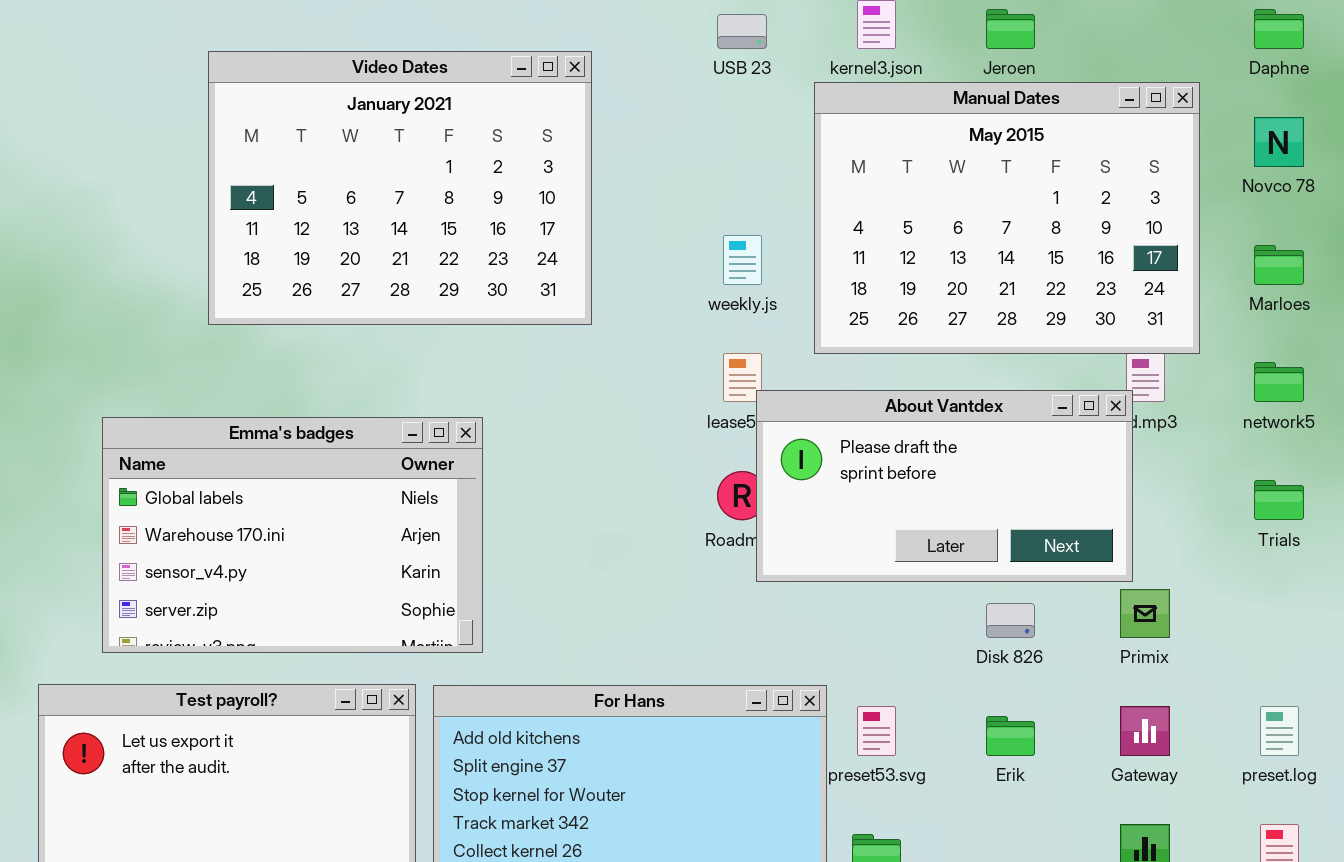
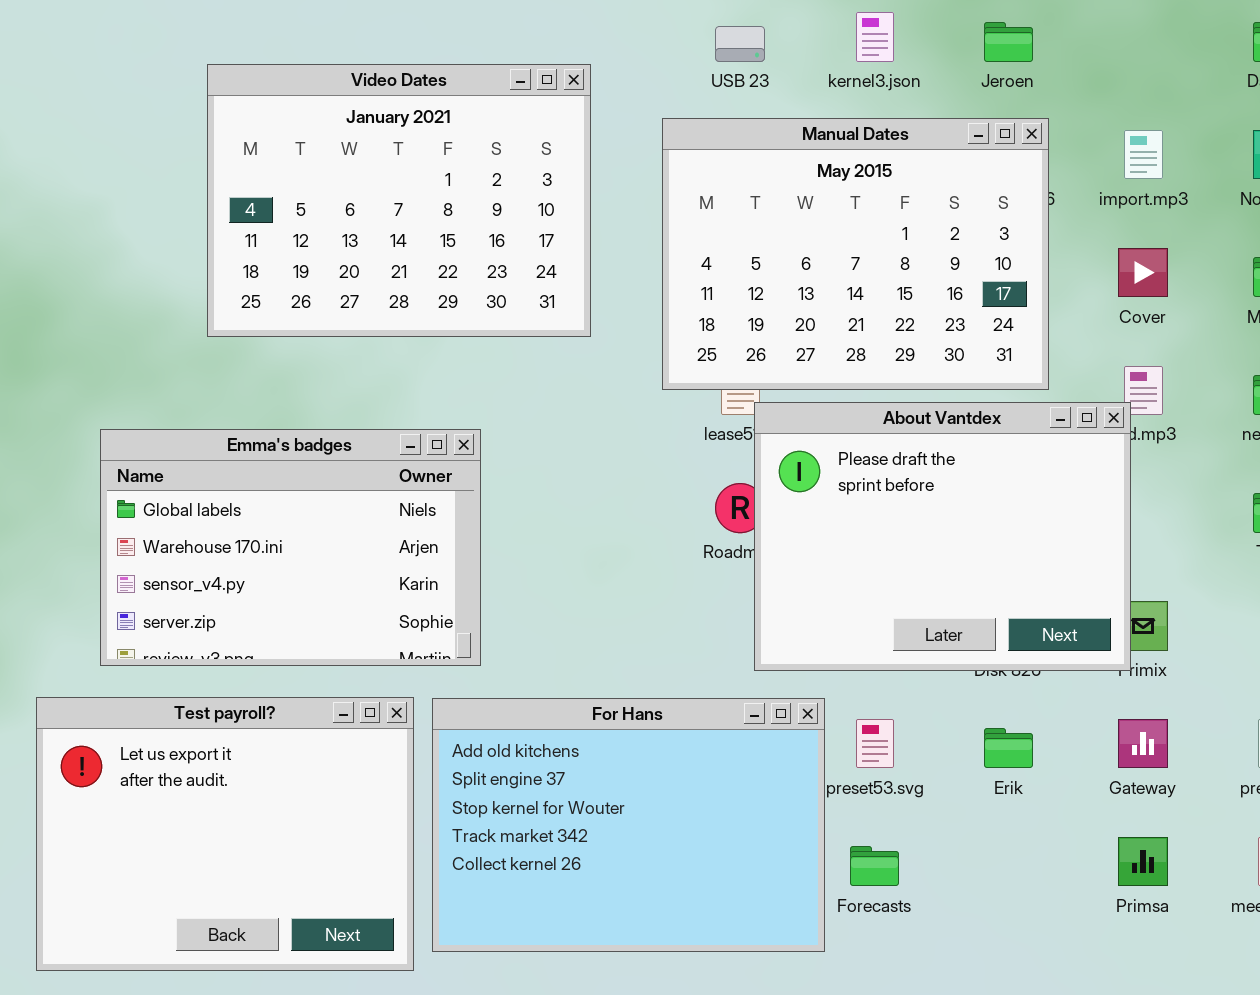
Manual Dates: [814,82,1200,354] -> [662,118,1049,390], moved
About Vantdex: [756,390,1133,582] -> [754,402,1131,671], resized

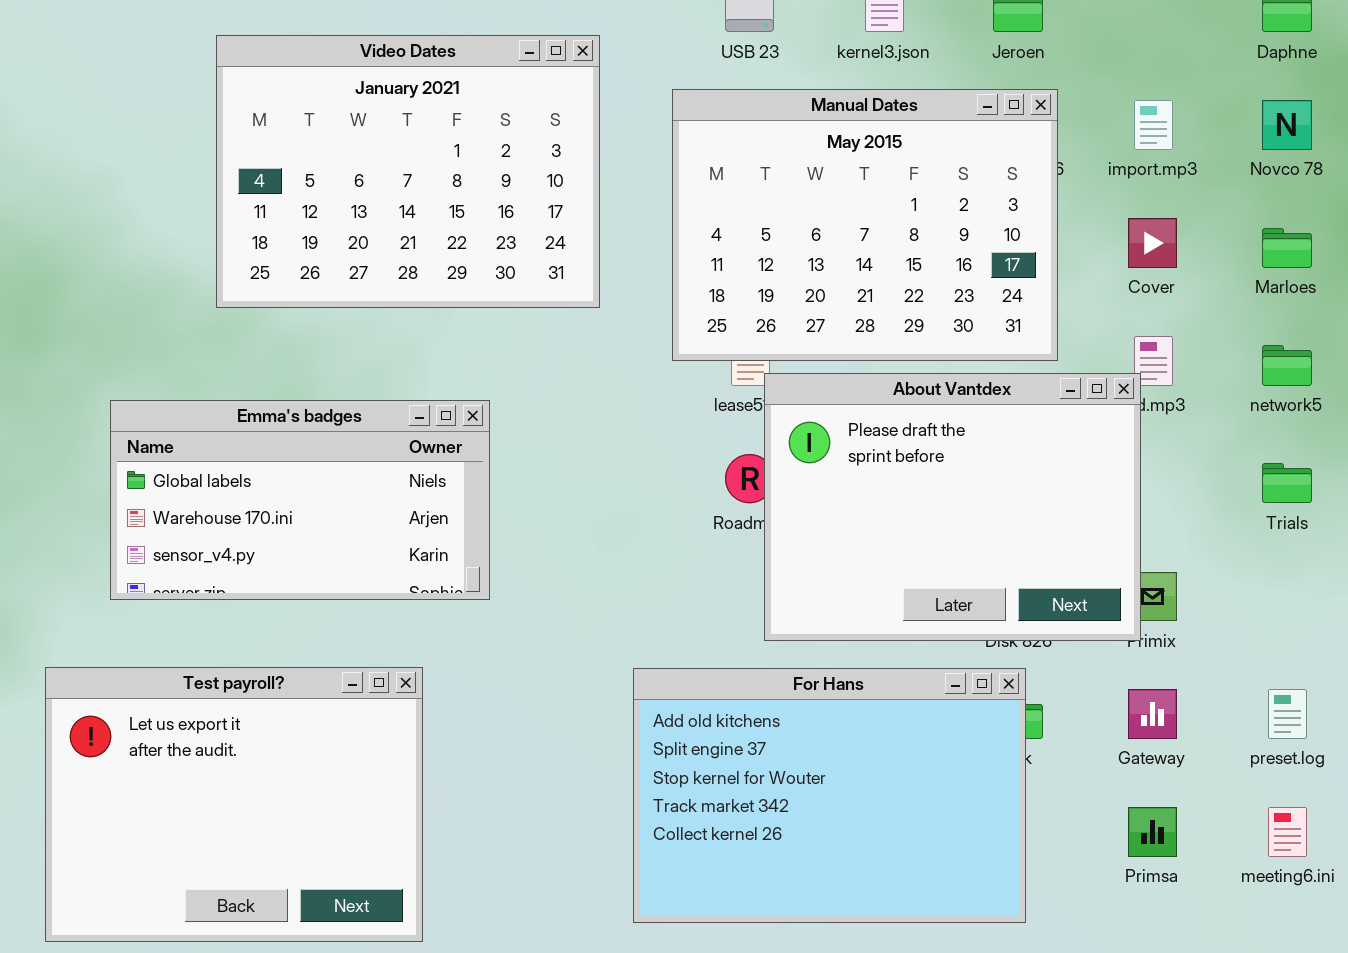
Emma's badges: [100,429,481,666] -> [110,400,490,600], resized
For Hans: [432,698,825,952] -> [633,668,1026,923], moved

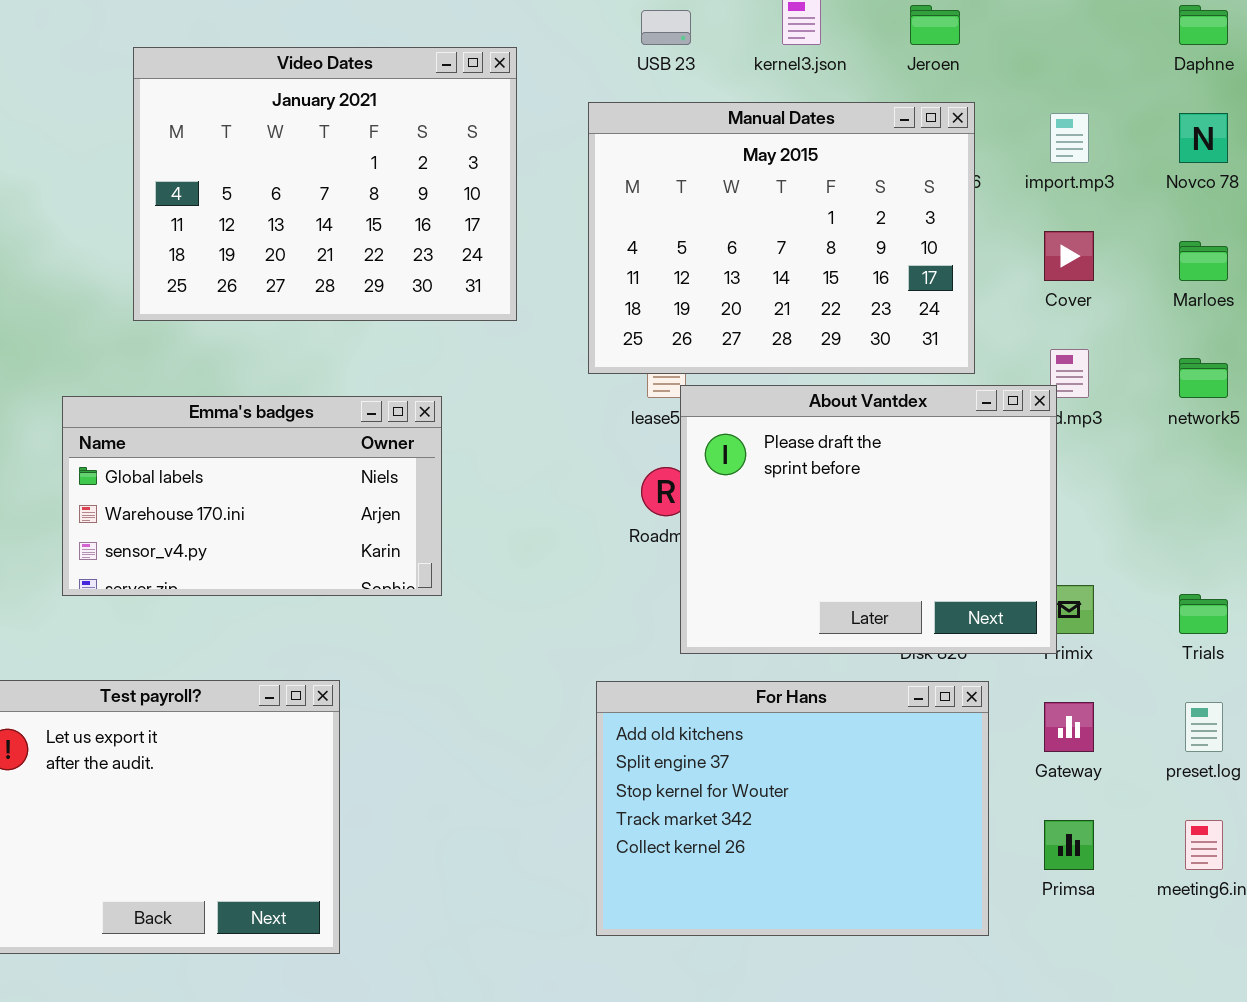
Emma's badges: [110,400,490,600] -> [62,396,442,596], moved
Trials: [1262,463,1312,503] -> [1179,594,1228,634], moved
For Hans: [633,668,1026,923] -> [596,681,989,936], moved

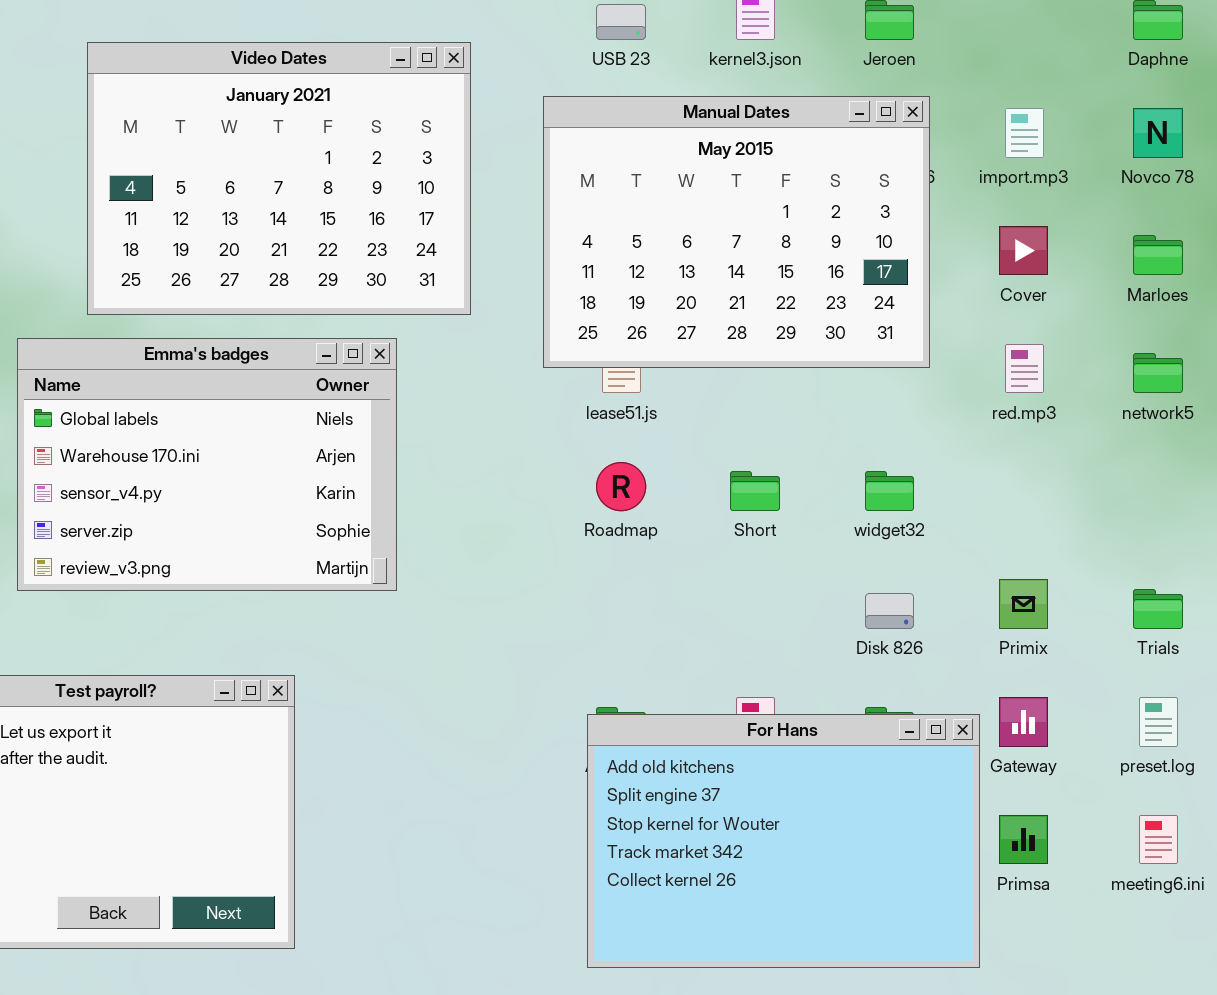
About Vantdex: [680,385,1057,654] -> none, closed
Emma's badges: [62,396,442,596] -> [17,338,397,591], resized
For Hans: [596,681,989,936] -> [587,714,980,968], moved

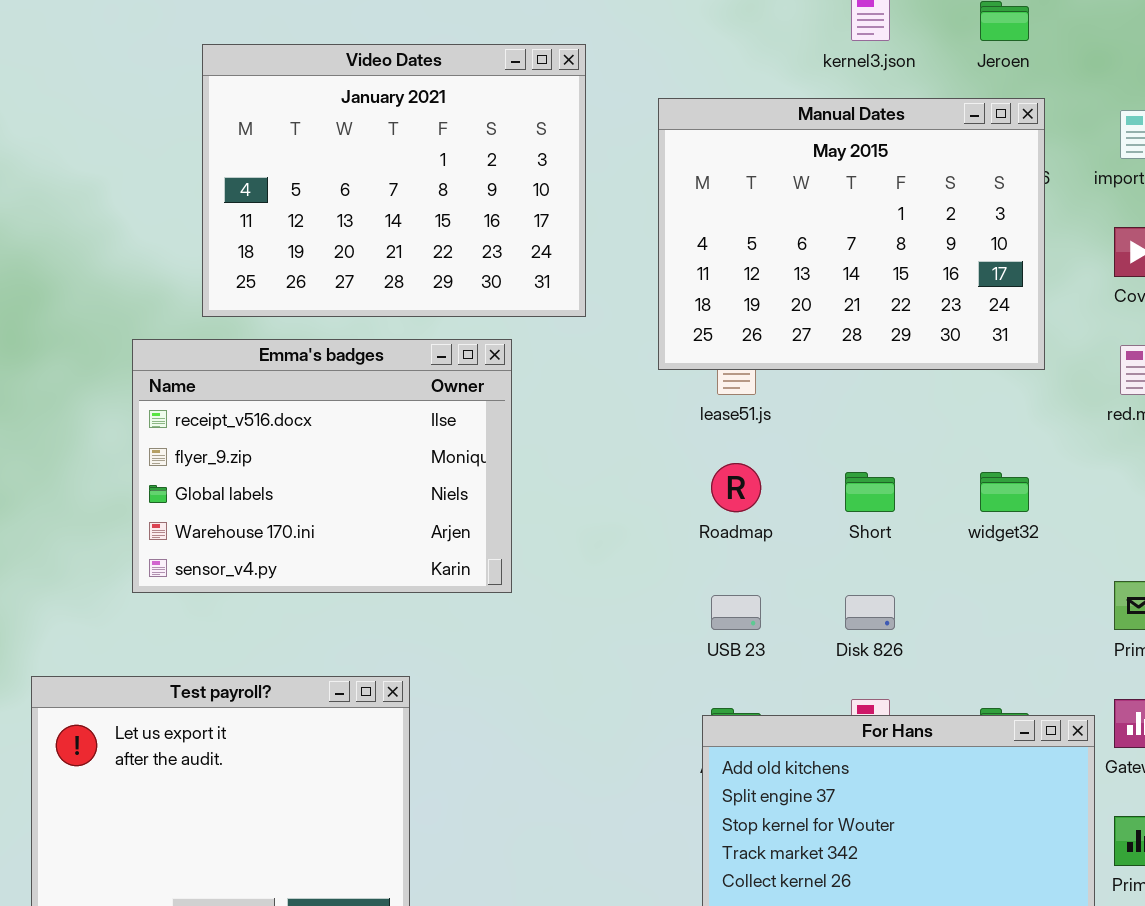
USB 23: [596,4,646,40] -> [711,595,761,630], moved
Emma's badges: [17,338,397,591] -> [132,339,512,593], scrolled up 2 rows
Disk 826: [865,593,914,629] -> [845,595,895,630], moved

